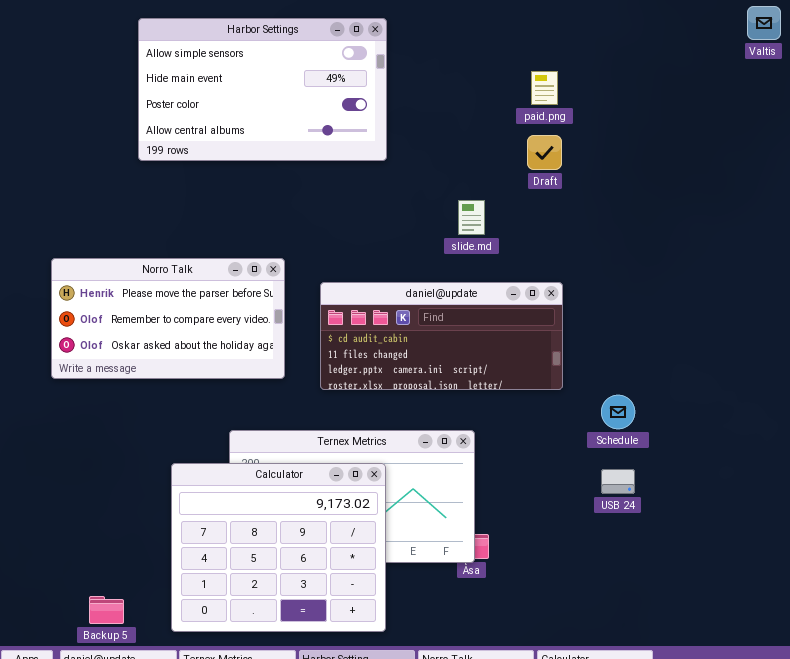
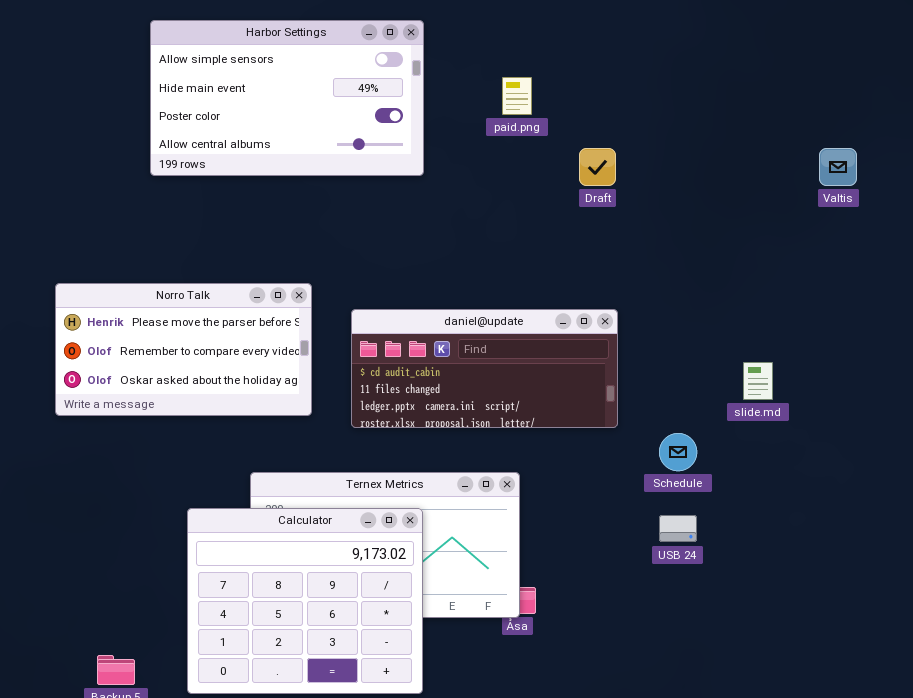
Valtis: [747,6,781,40] -> [819,148,857,186], moved
paid.png: [531,71,558,105] -> [502,77,532,115], moved
slide.md: [458,200,485,235] -> [743,362,773,400], moved

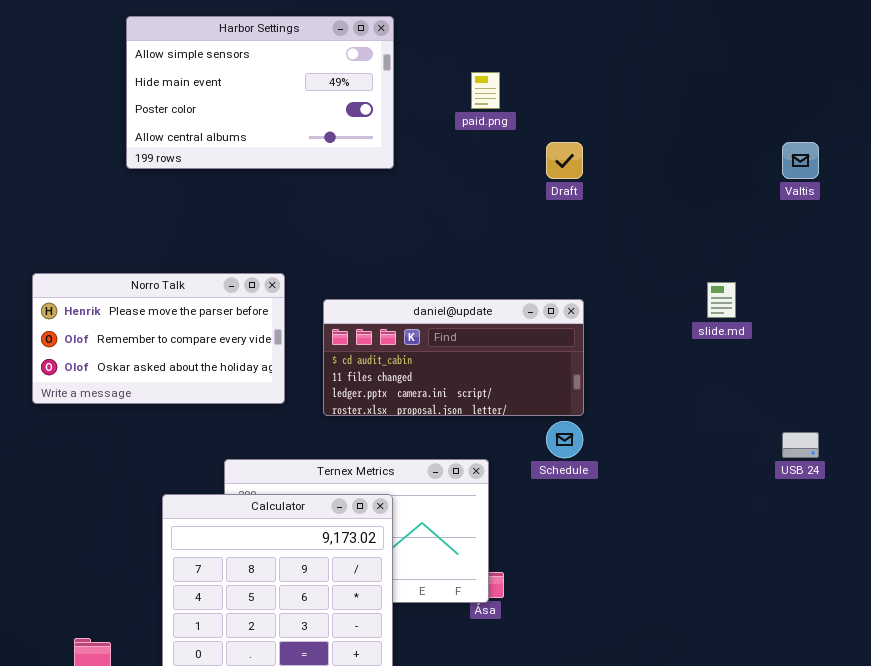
slide.md: [743,362,773,400] -> [707,282,736,318], moved
Schedule: [659,433,697,471] -> [546,421,583,458], moved
USB 24: [659,515,697,542] -> [782,432,819,458], moved

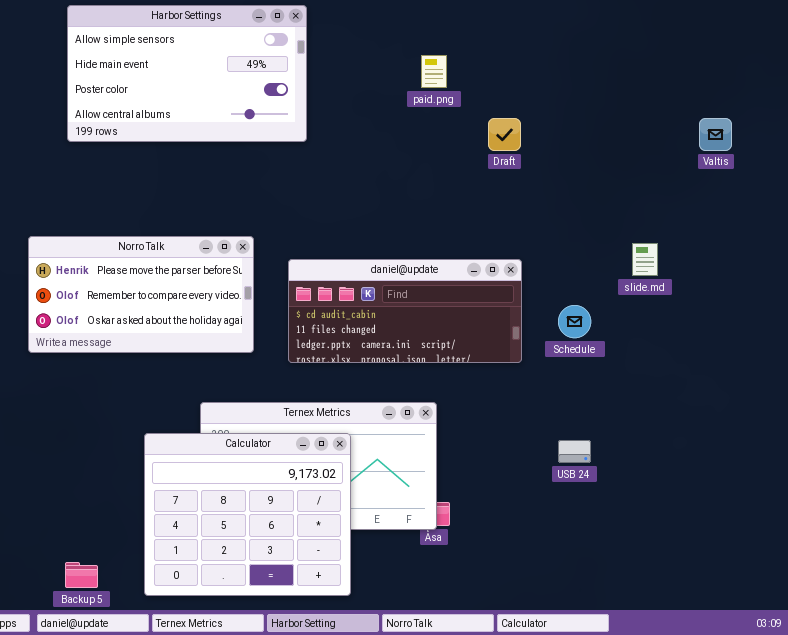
Harbor Settings: [126,16,394,169] -> [67,5,307,142], moved
Schedule: [546,421,583,458] -> [558,305,591,338], moved
USB 24: [782,432,819,458] -> [558,440,591,463], moved

